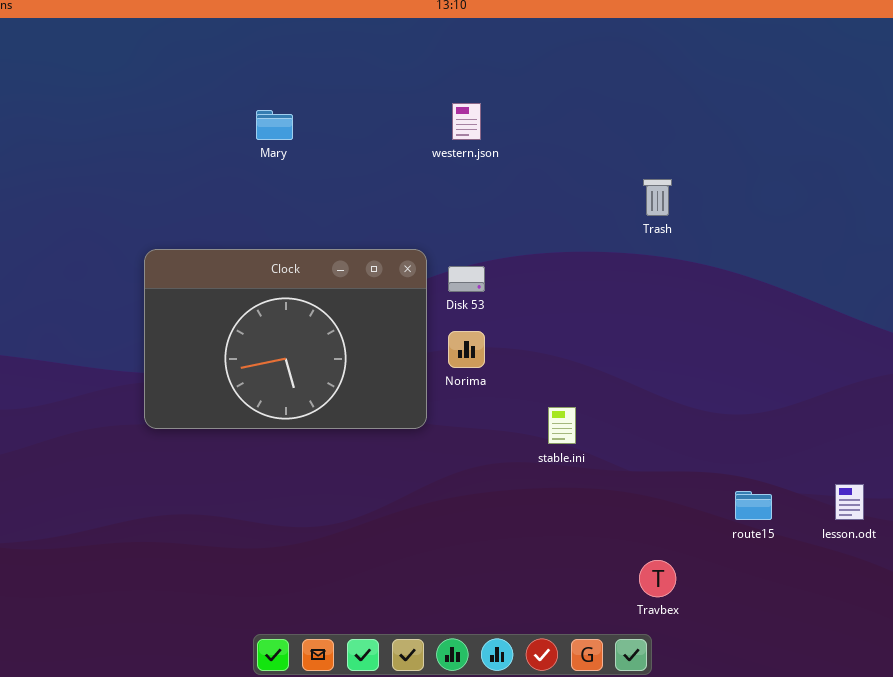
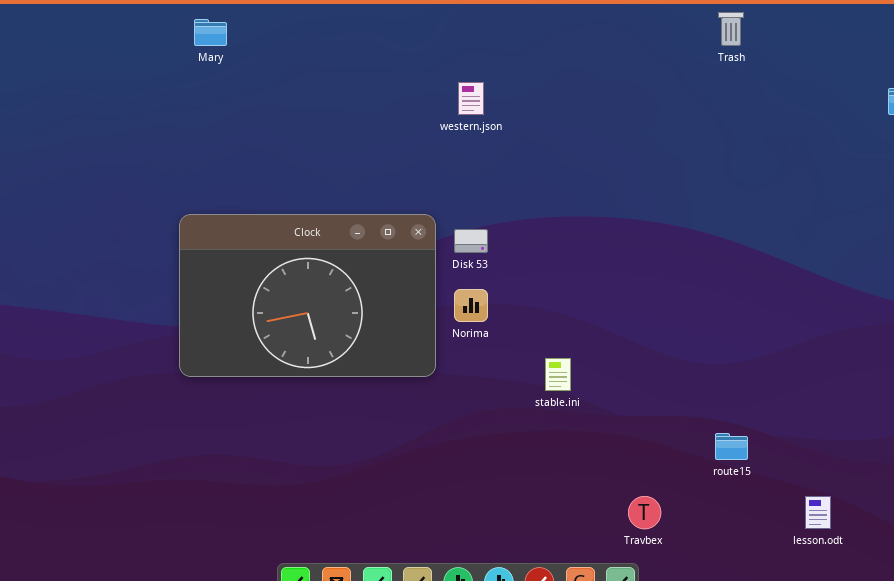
Mary: [256,110,293,140] -> [194,19,227,46], moved
Trash: [643,179,672,216] -> [718,12,744,46], moved
lesson.odt: [835,484,864,520] -> [805,496,831,529], moved

